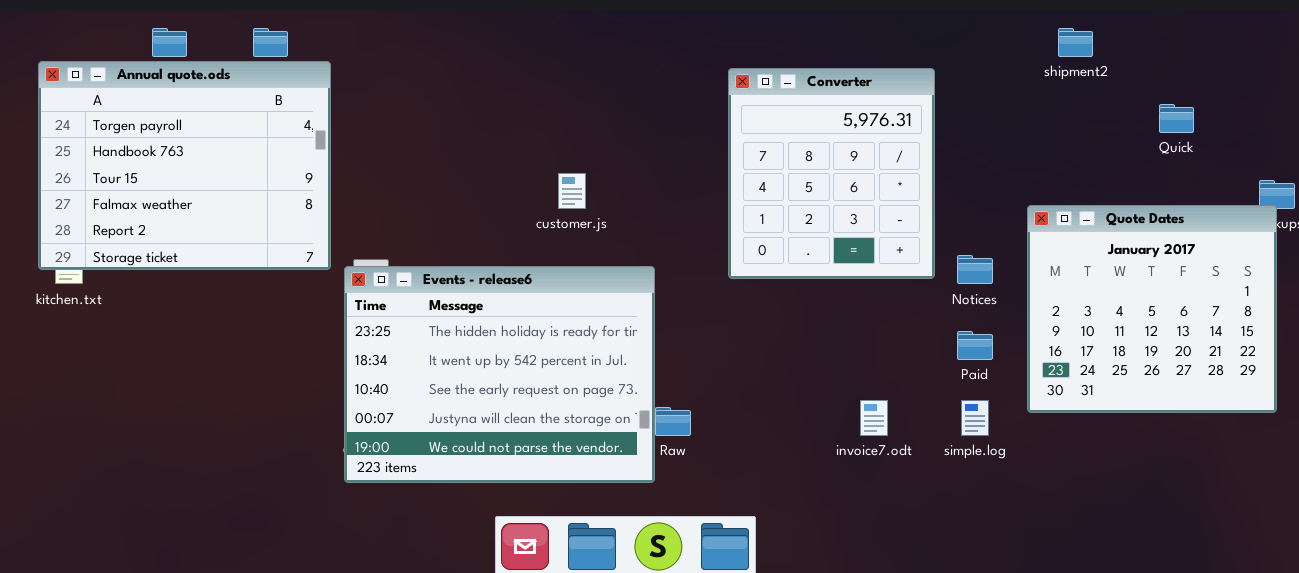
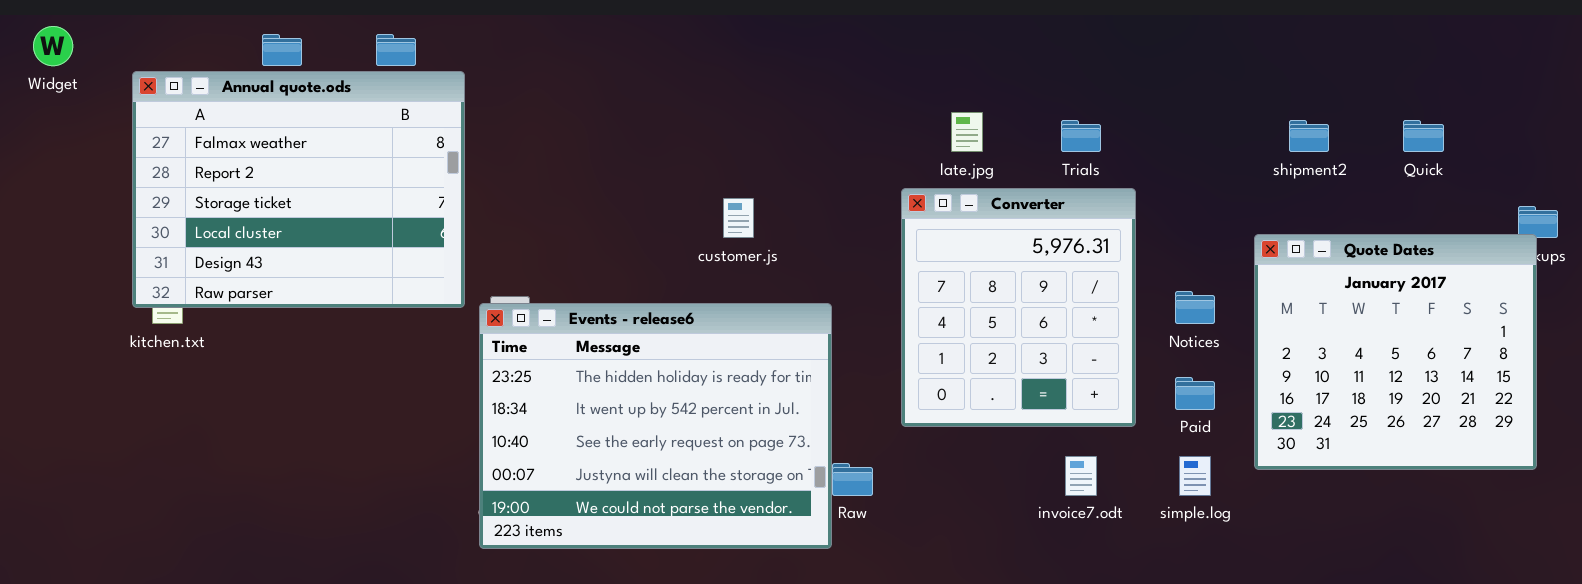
shipment2: [1058,28,1093,57] -> [1289,120,1329,152], moved
Annual quote.ods: [38,61,331,270] -> [132,71,465,308], scrolled down 3 rows
Converter: [728,68,935,279] -> [901,188,1136,427], moved

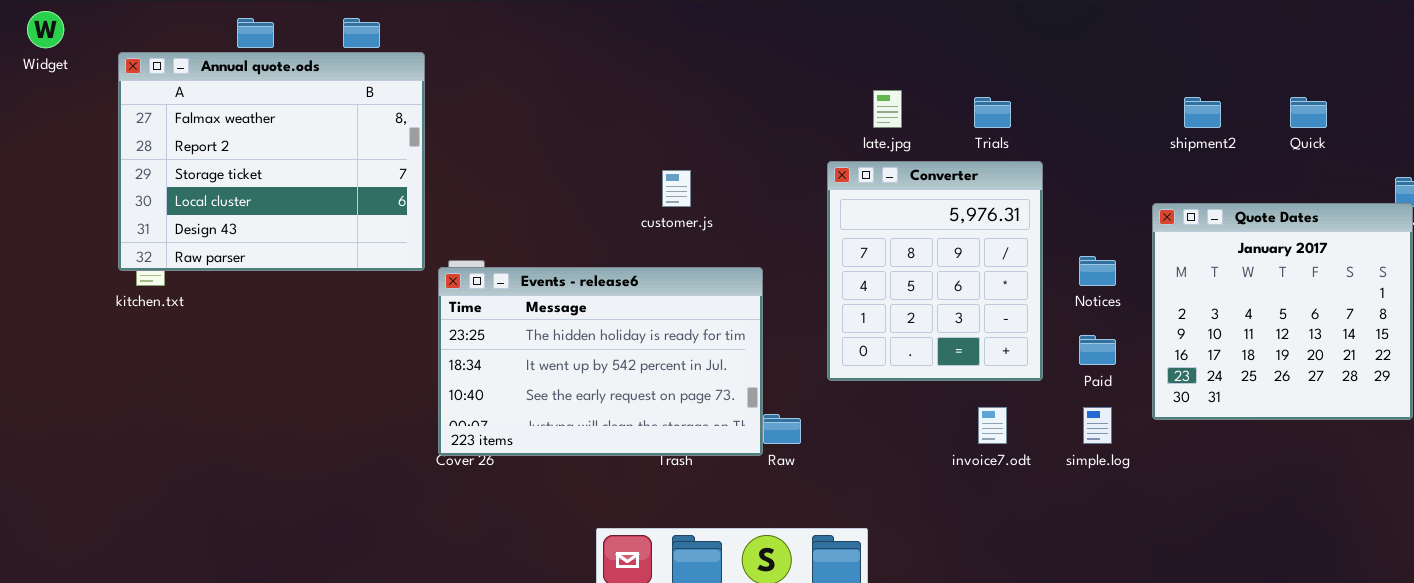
Events - release6: [479,303,832,549] -> [438,267,763,456], resized

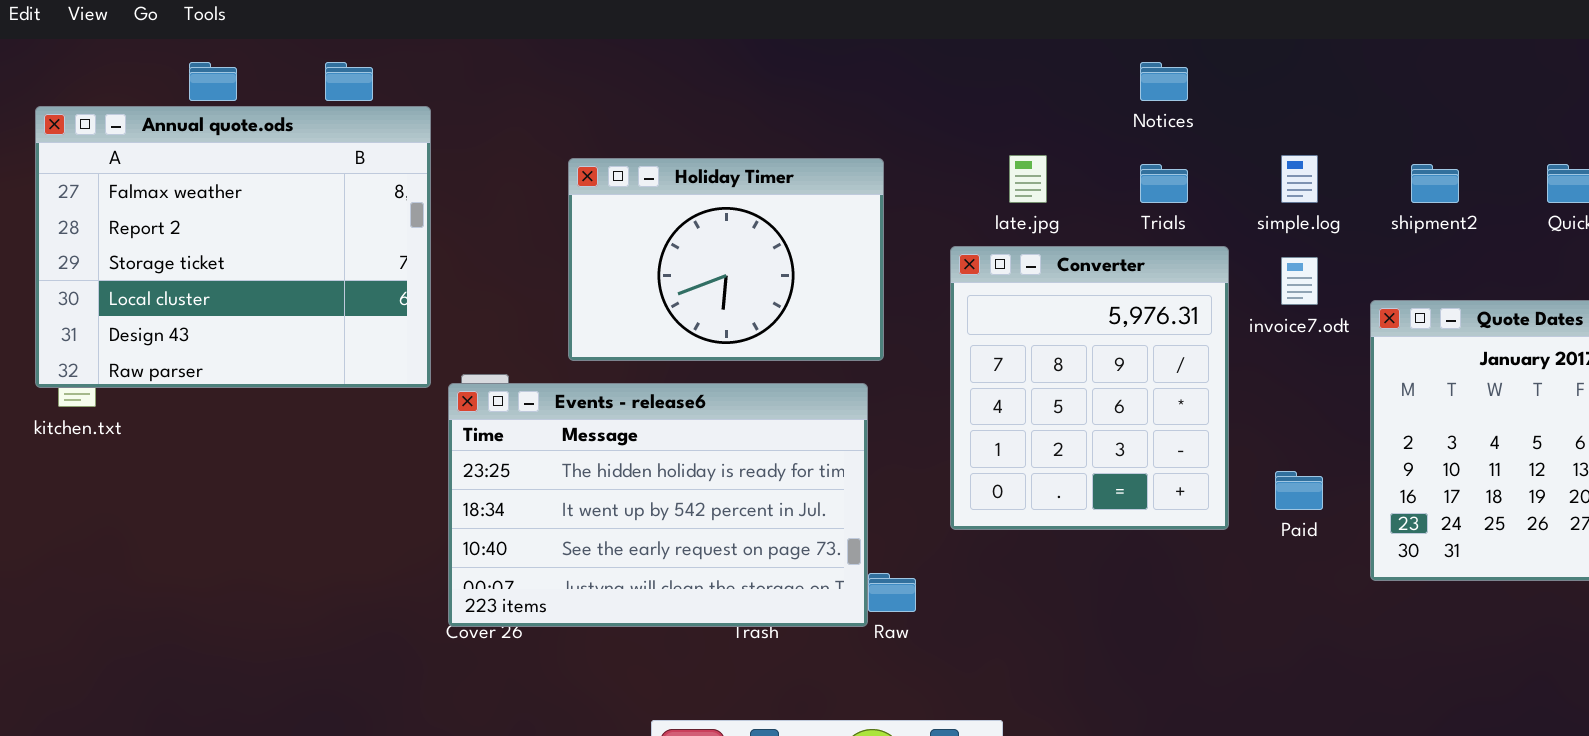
Holiday Timer: none -> [568,158,884,361], opened
Notices: [1079,256,1116,286] -> [1140,62,1188,101], moved
invoice7.odt: [978,407,1007,444] -> [1281,257,1318,305], moved
simple.log: [1083,407,1112,444] -> [1281,155,1318,203], moved

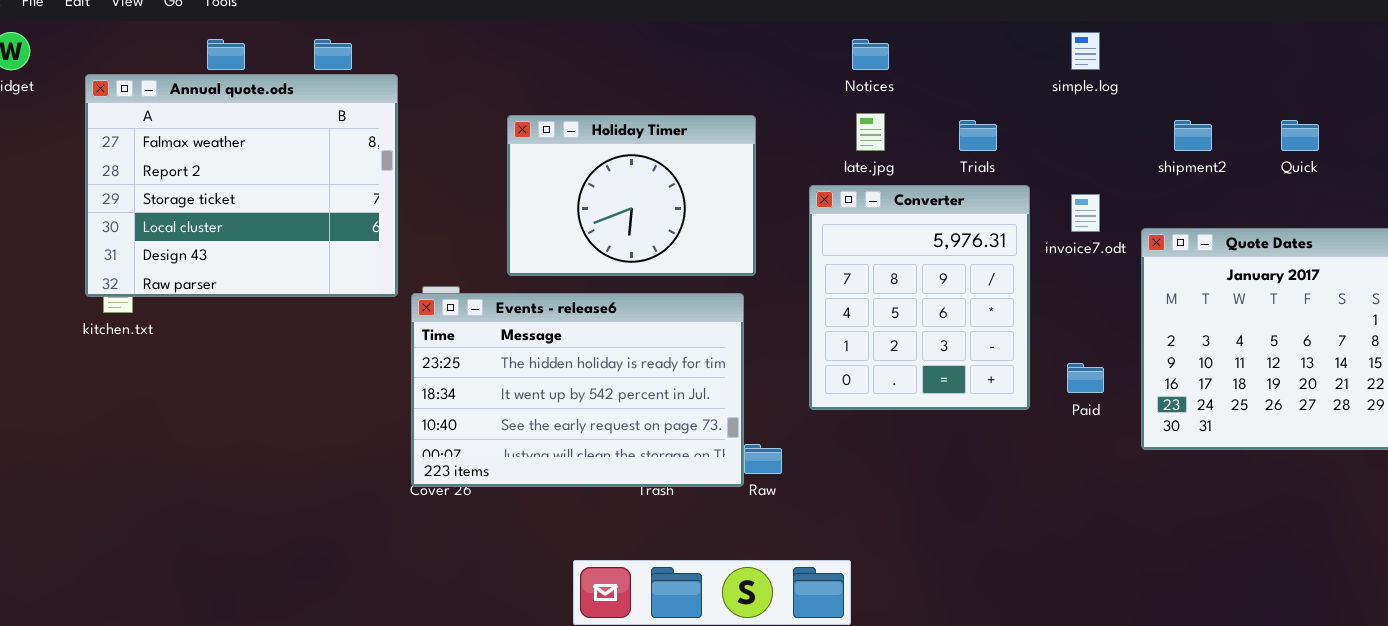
Notices: [1140,62,1188,101] -> [852,39,889,70], moved
simple.log: [1281,155,1318,203] -> [1071,32,1100,70], moved

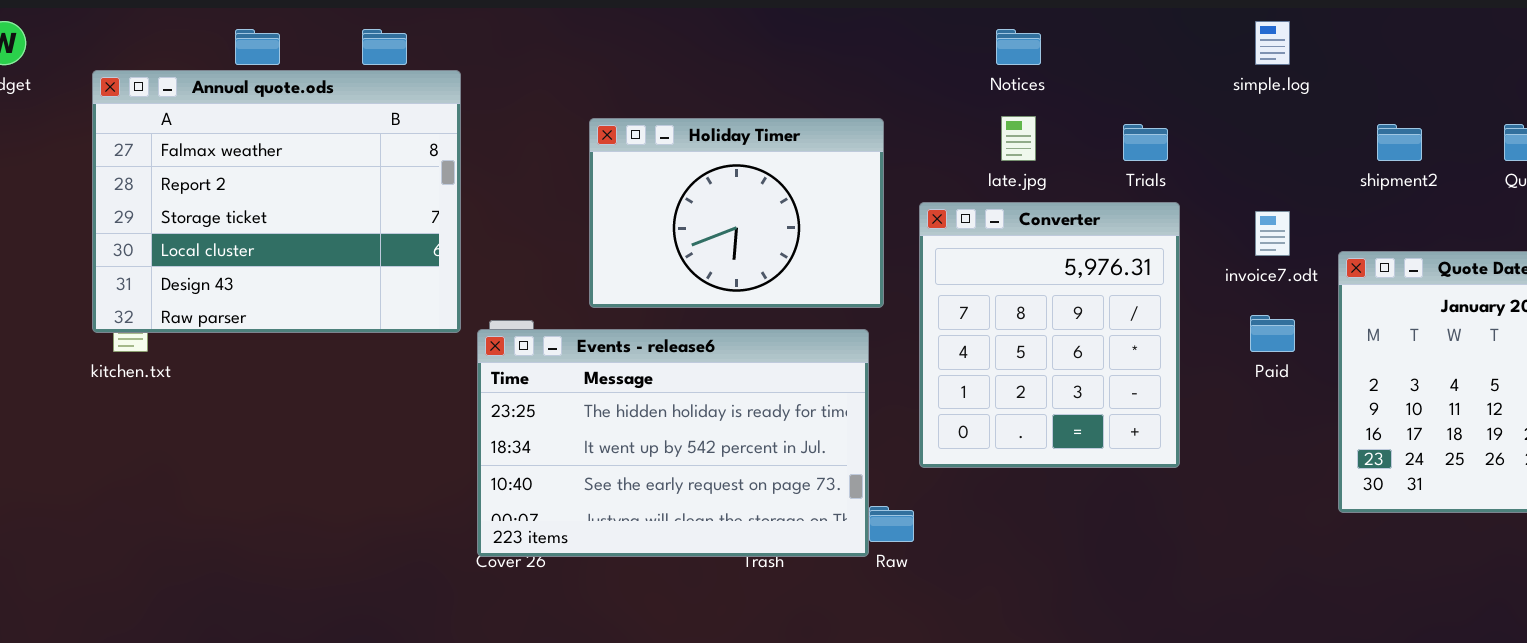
Converter: [809,185,1030,410] -> [919,202,1180,468], moved
Paid: [1067,363,1104,393] -> [1250,315,1295,352], moved

